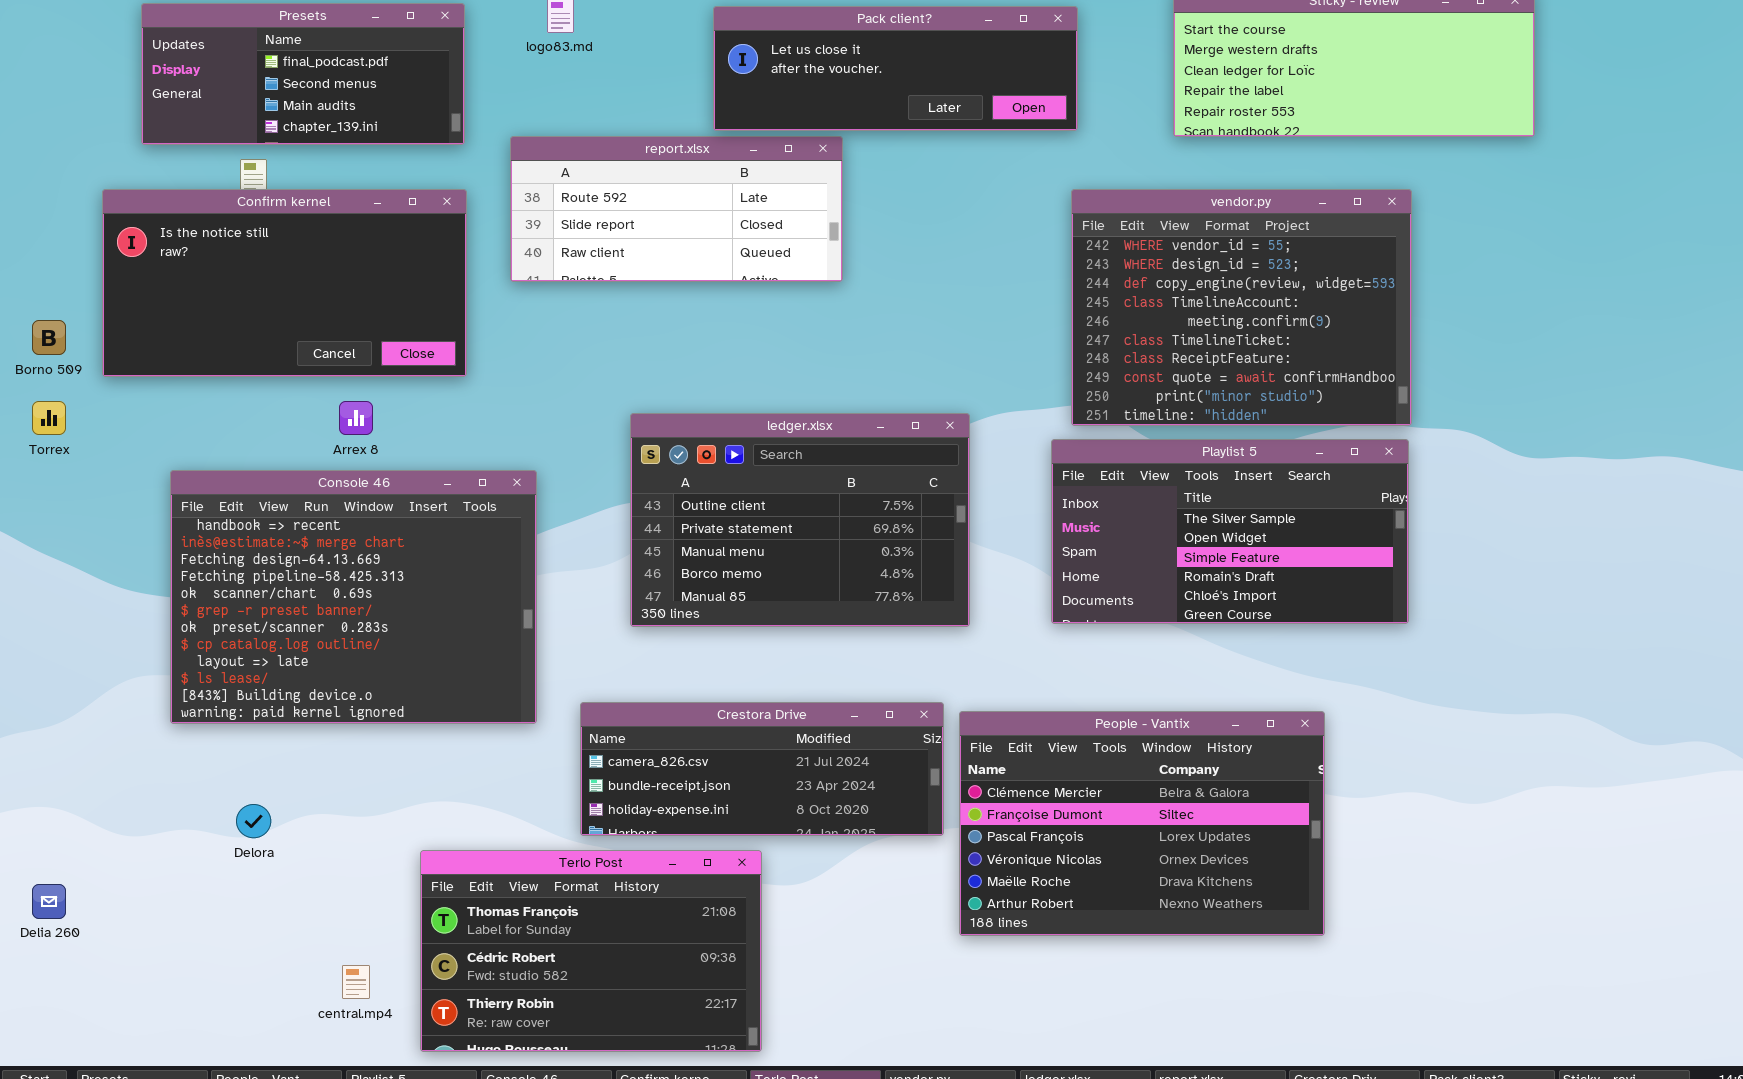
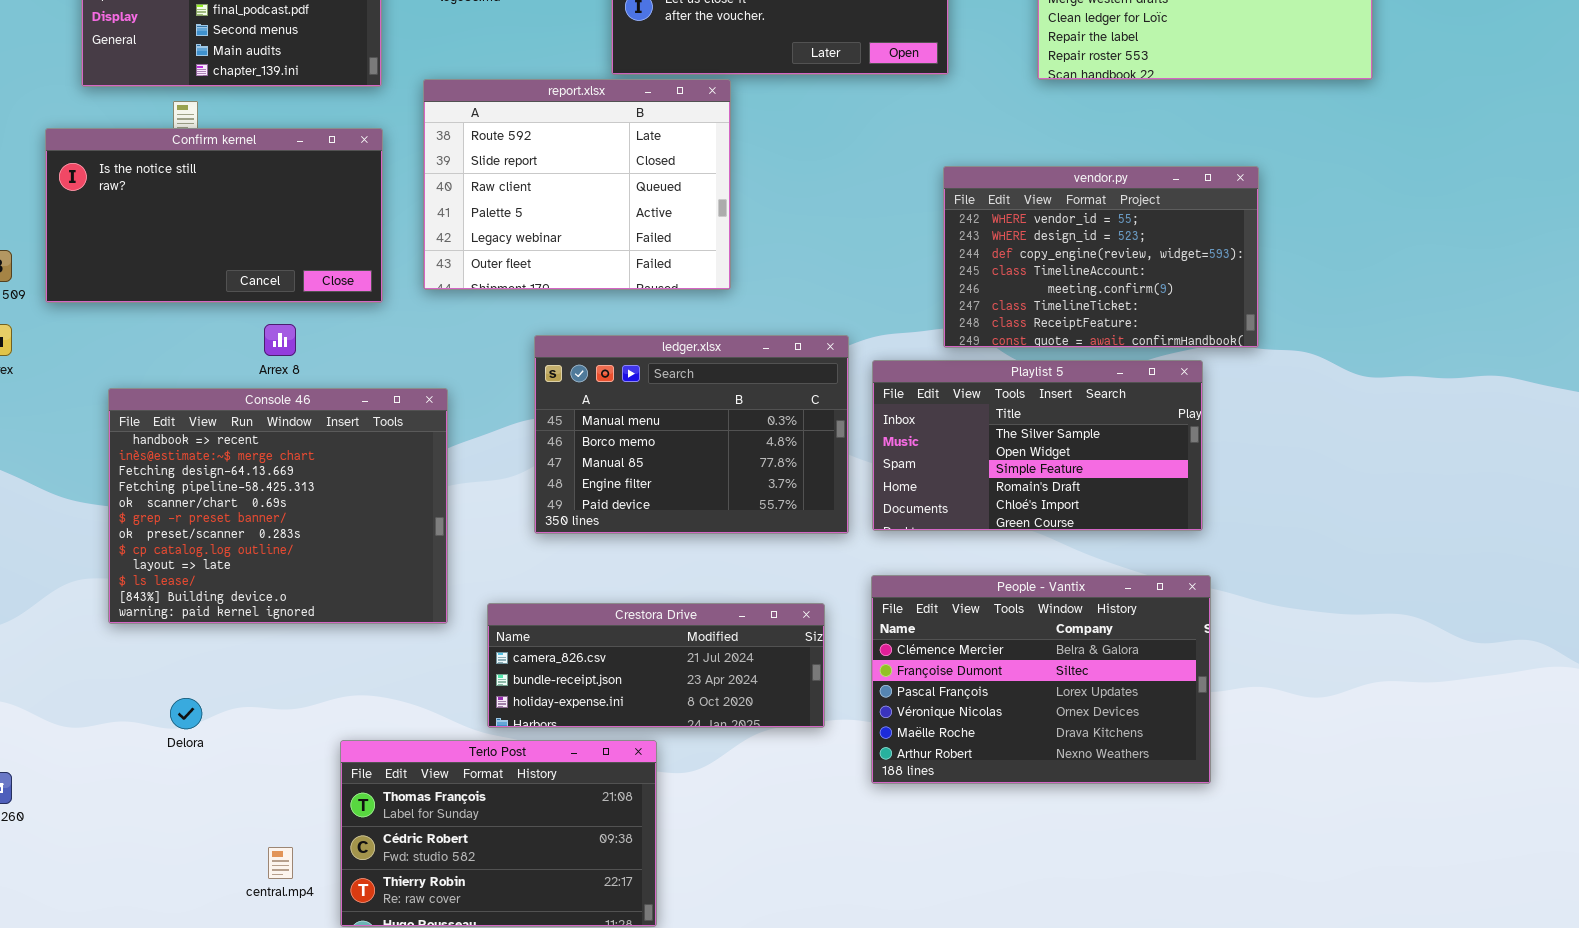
report.xlsx: [510,136,843,282] -> [423,79,731,290], resized
vendor.py: [1071,189,1412,426] -> [943,166,1259,348], resized
ledger.xlsx: [630,413,970,627] -> [534,335,849,534], scrolled down 2 rows
Playlist 5: [1051,439,1409,624] -> [872,360,1203,531], moved
People - Vantix: [959,711,1325,936] -> [871,575,1211,784], moved

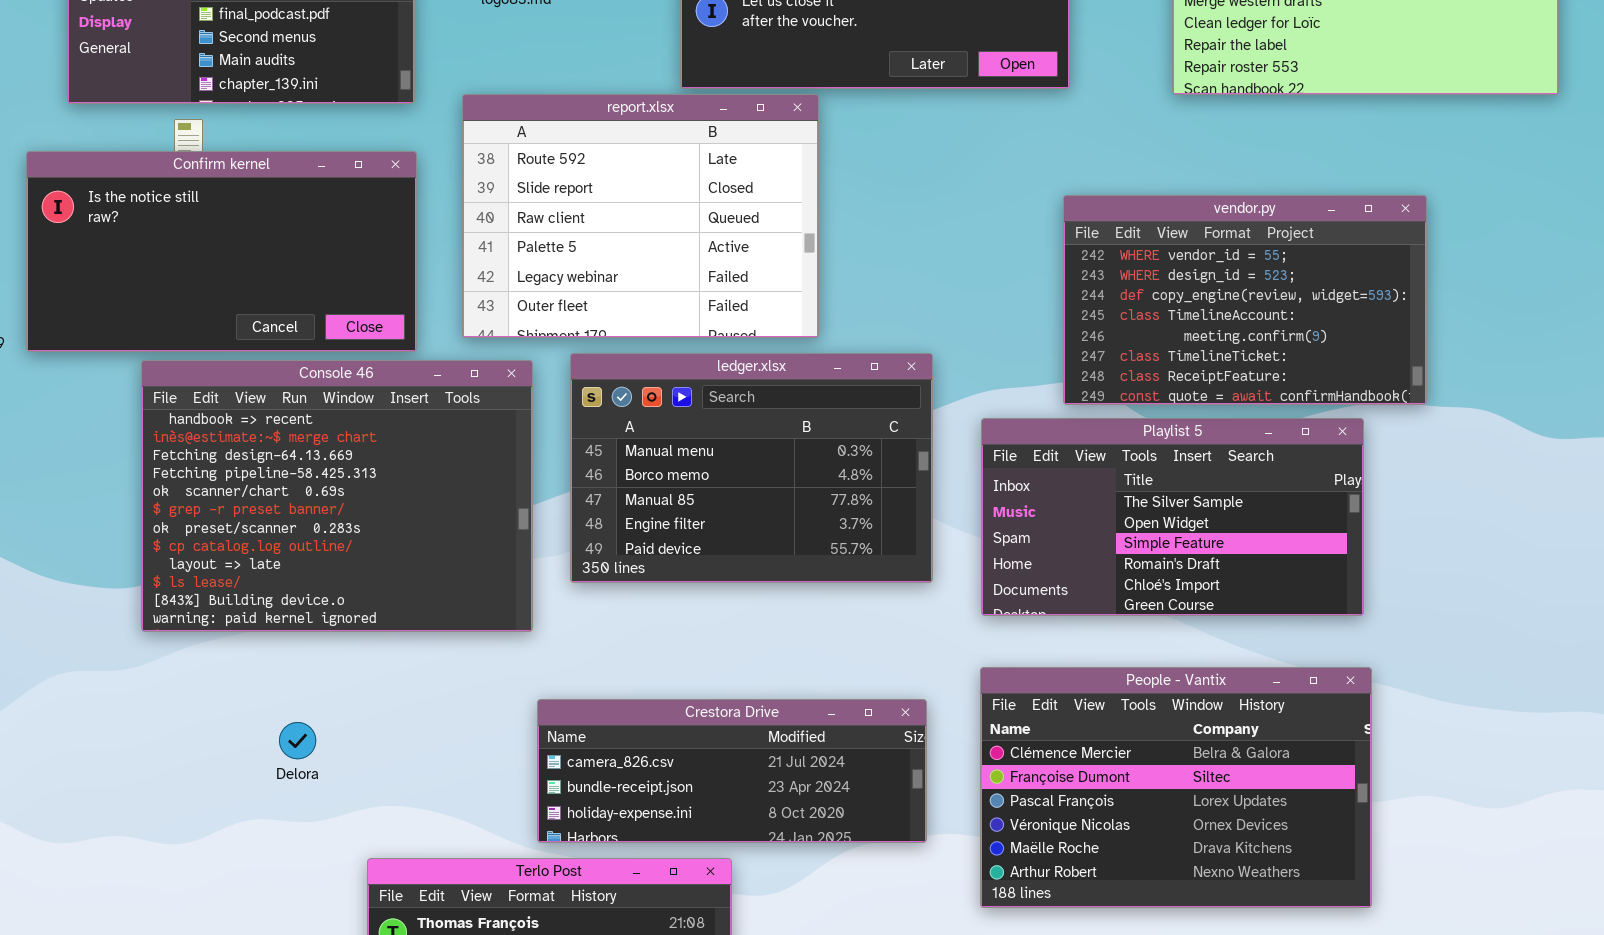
ledger.xlsx: [534,335,849,534] -> [570,353,933,583], moved
Console 46: [108,388,448,624] -> [141,360,533,632], moved
Delora: [170,698,202,729] -> [279,722,316,759], moved

